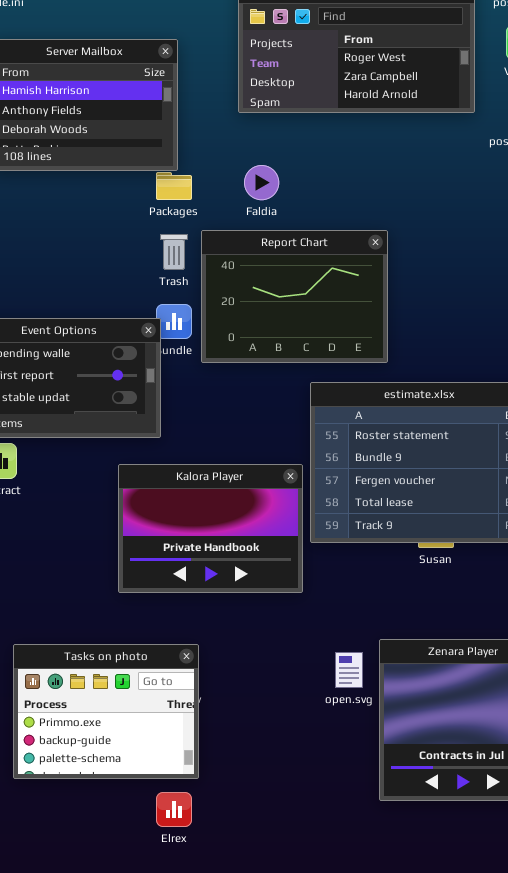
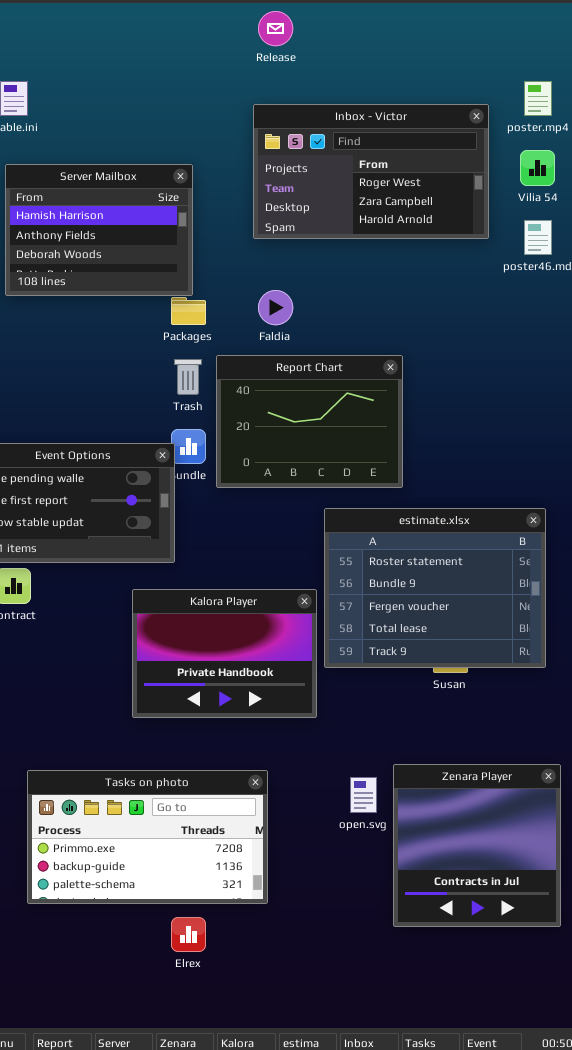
Tasks on photo: [13,644,199,779] -> [27,770,268,904], resized

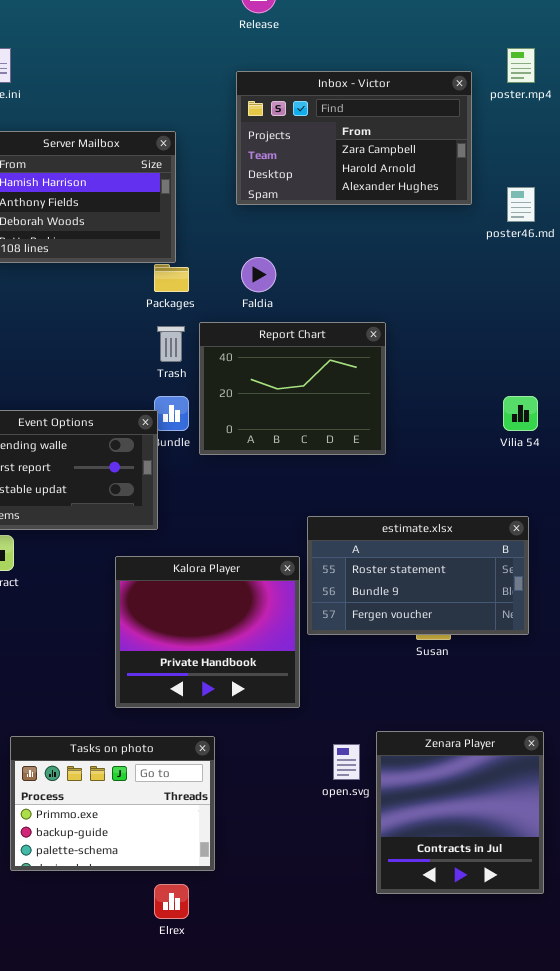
Inbox - Victor: [253,104,489,239] -> [236,71,472,205], scrolled down 1 row
Vilia 54: [520,150,555,186] -> [503,396,538,431], moved
estimate.xlsx: [324,508,546,668] -> [307,516,529,635], resized
Kalora Player: [132,589,317,718] -> [115,556,300,708], resized
Tasks on photo: [27,770,268,904] -> [10,736,215,871], resized

